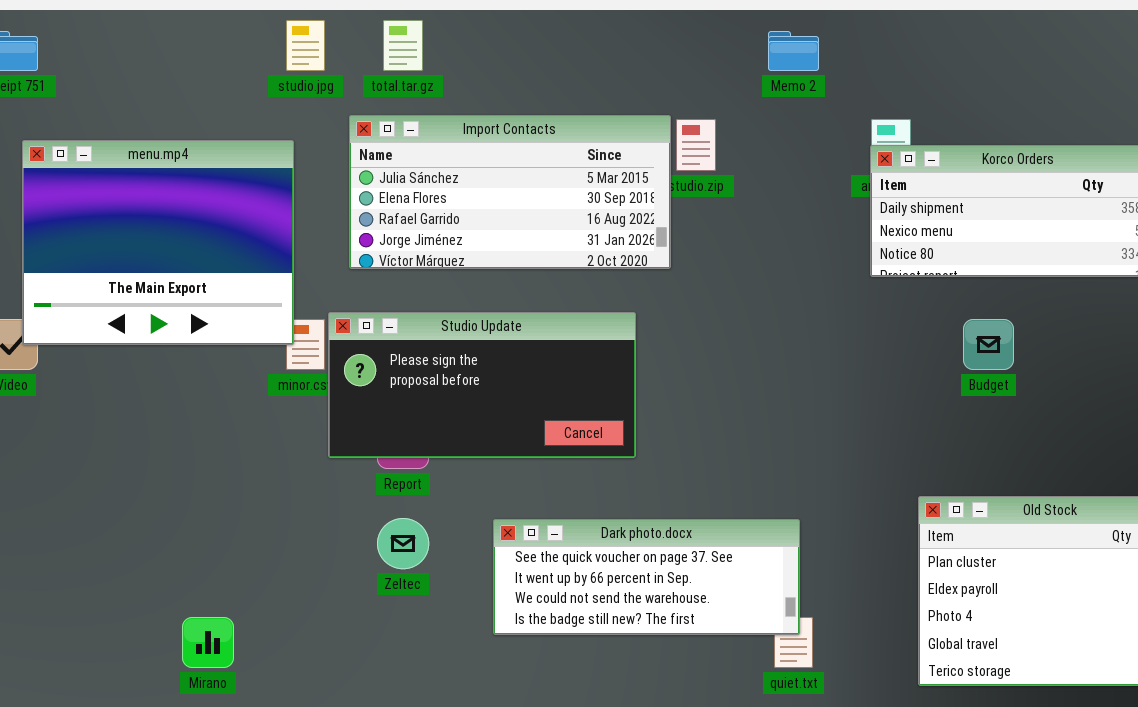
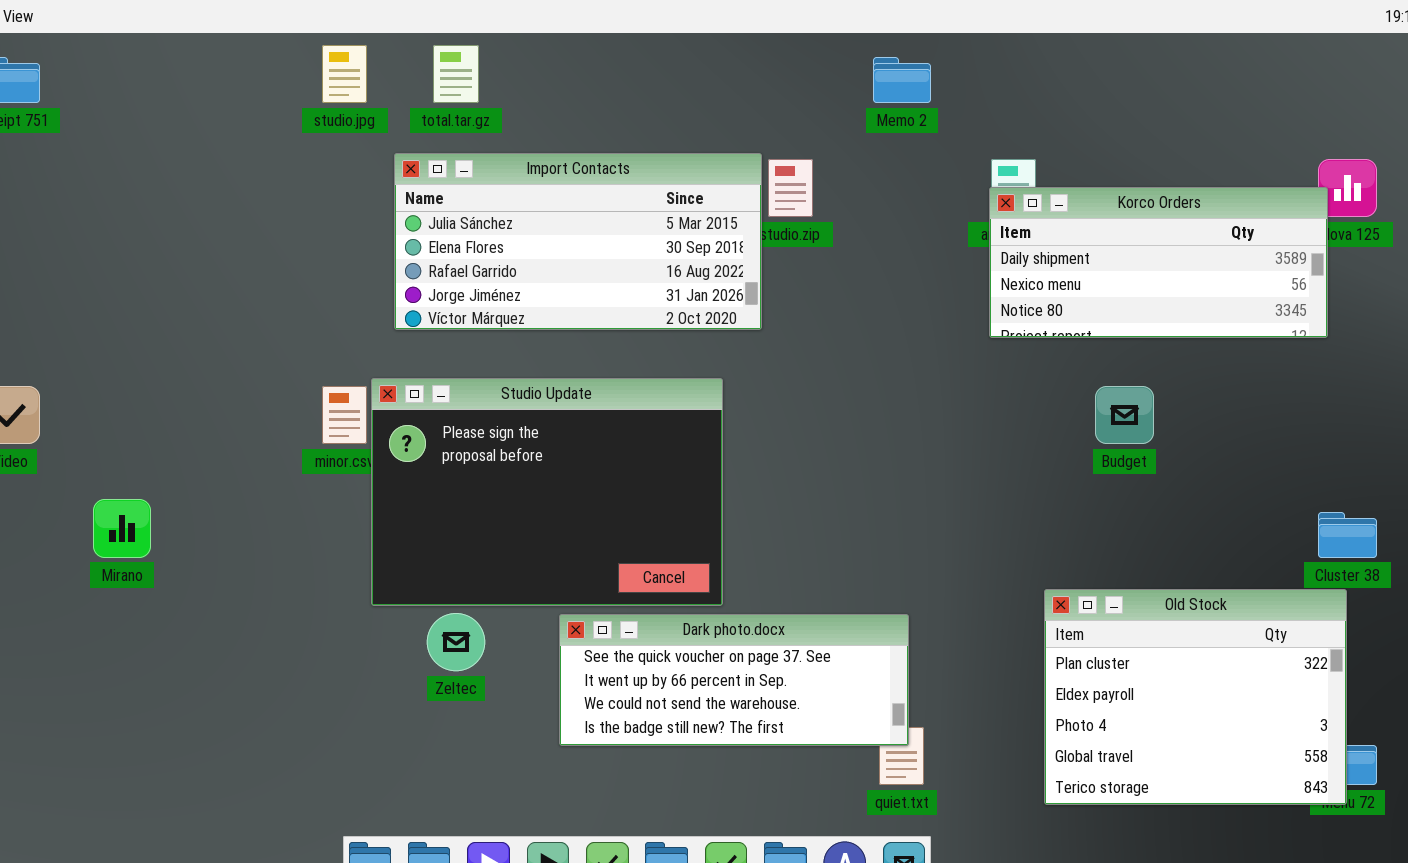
menu.mp4: [22,140,294,345] -> none, closed
Studio Update: [328,312,636,458] -> [371,378,723,606], resized
Mirano: [182,617,234,668] -> [93,499,151,558], moved

